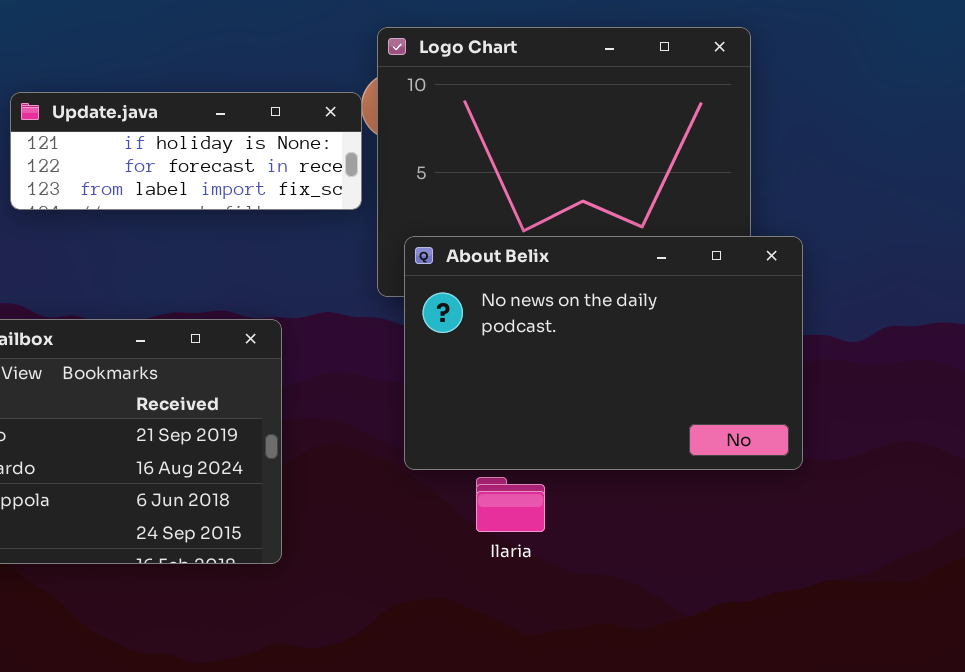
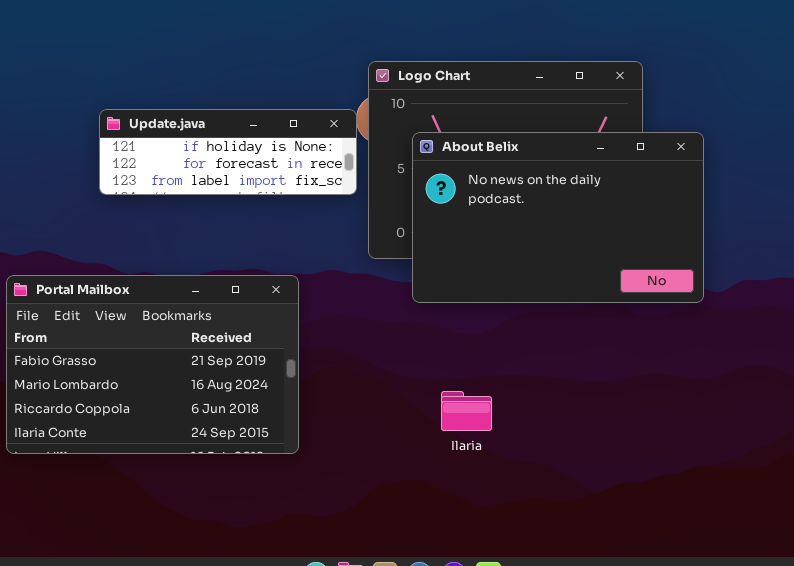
About Belix: [404,236,803,470] -> [412,132,704,303], moved

